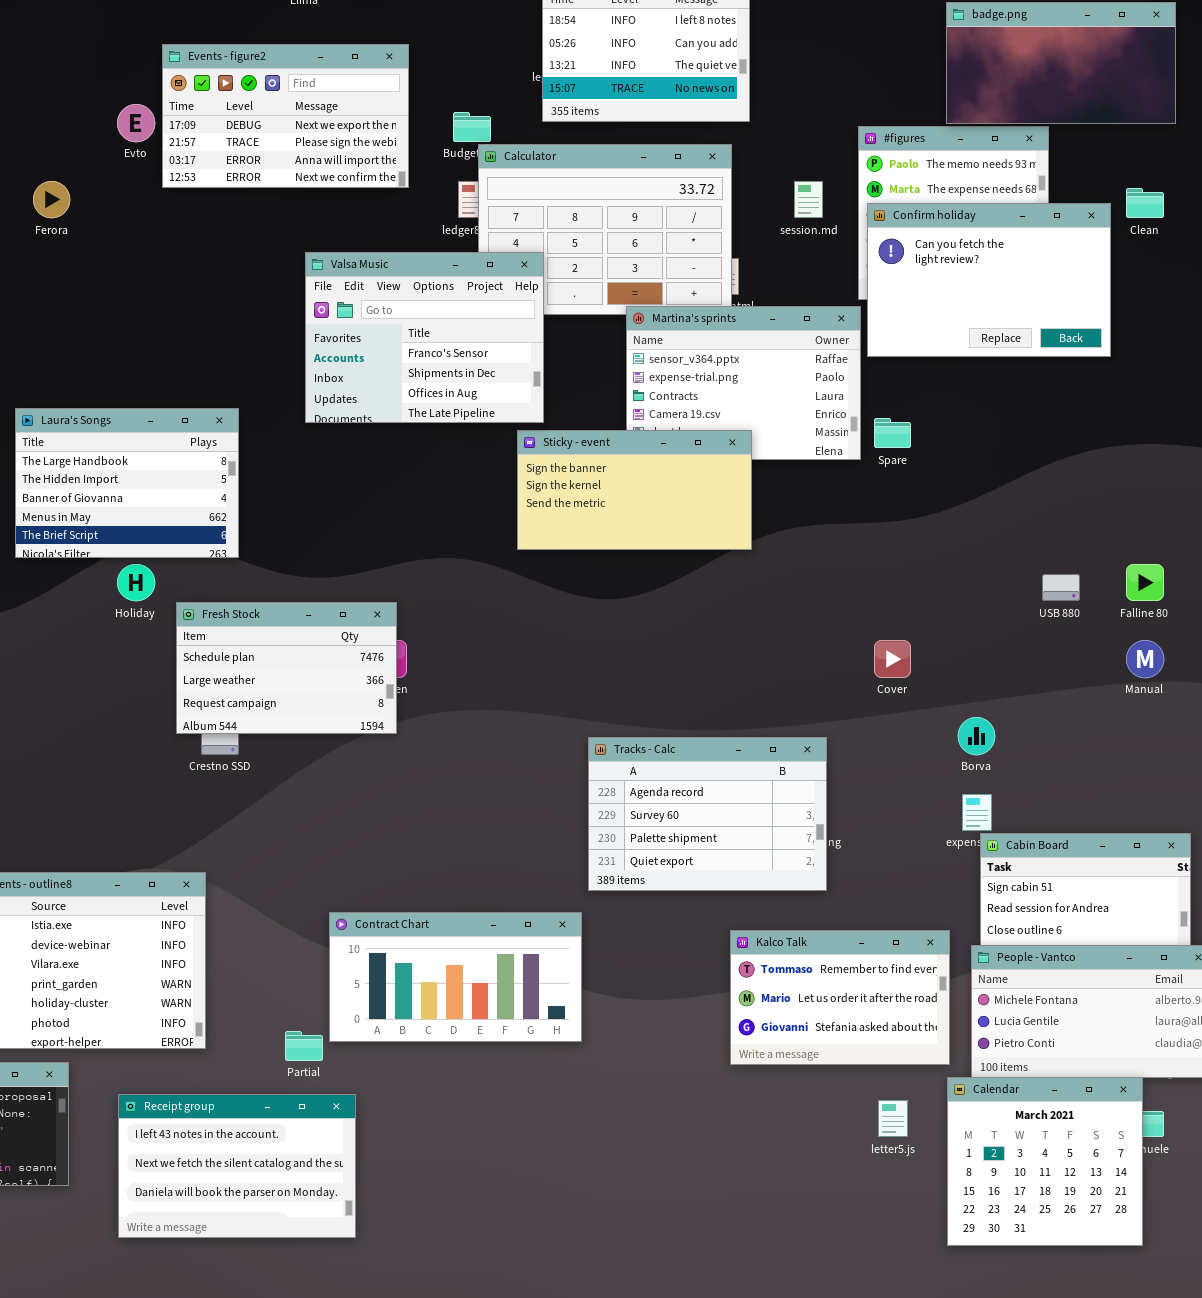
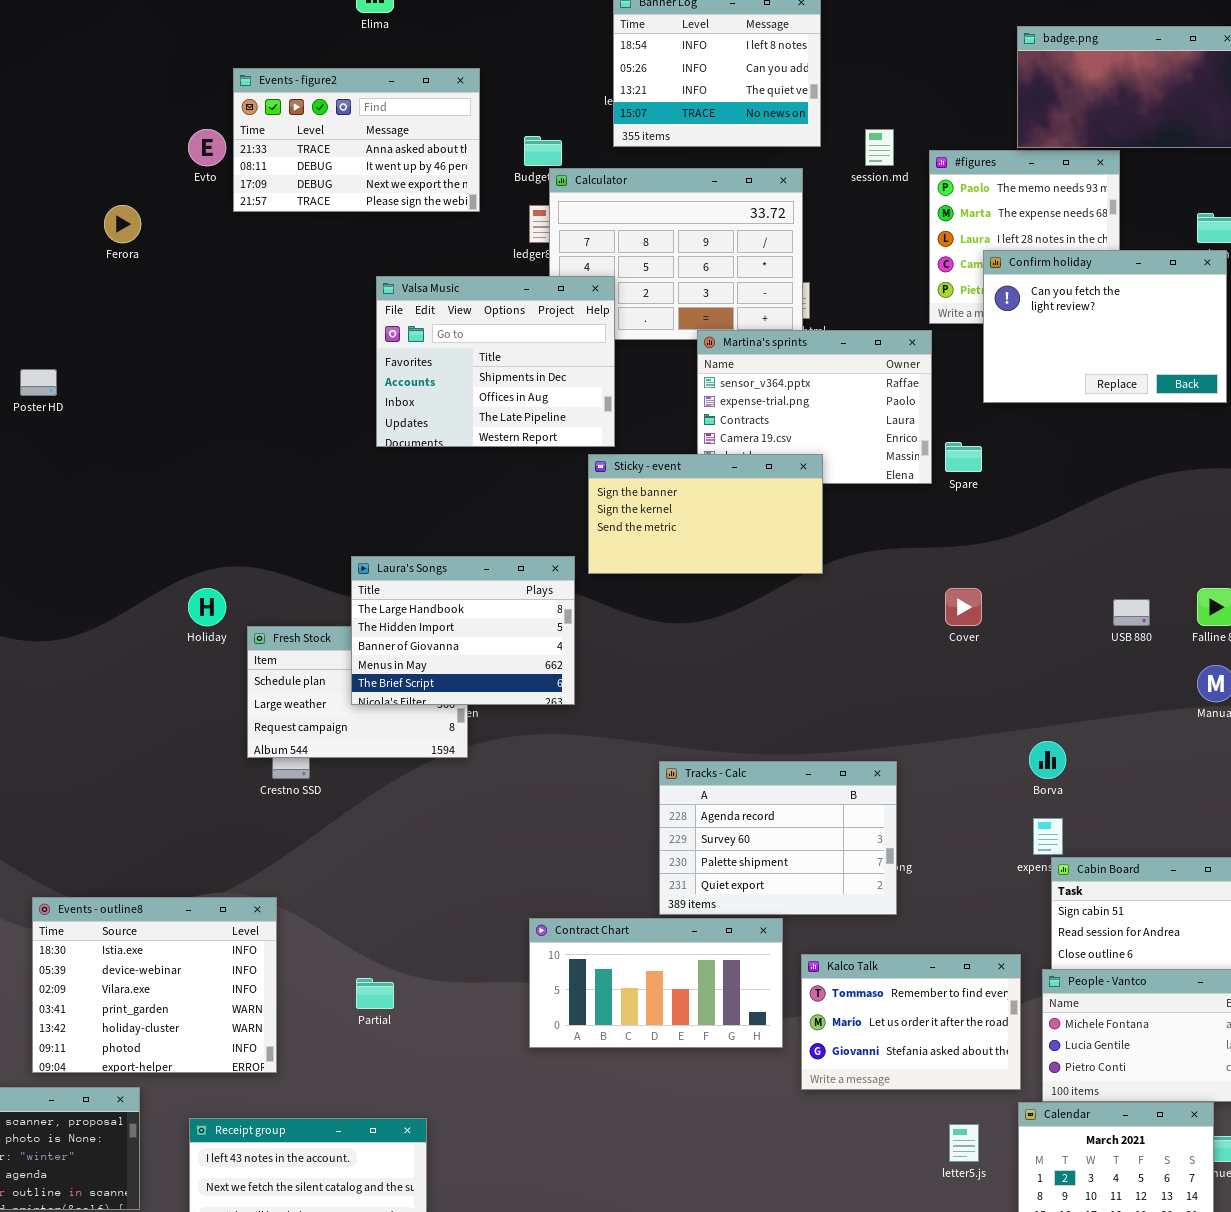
Events - figure2: [162,44,409,188] -> [233,68,480,212], scrolled up 2 rows
session.md: [794,181,823,218] -> [865,129,894,166], moved
Confirm holiday: [867,203,1111,357] -> [983,250,1227,403], moved
Valsa Music: [305,252,544,423] -> [376,276,615,447], scrolled down 1 row
Laura's Songs: [15,408,239,558] -> [351,556,575,705], moved
Cover: [874,640,911,678] -> [945,588,982,626], moved
Contract Chart: [329,912,582,1042] -> [529,918,783,1048], moved
Partial: [285,1031,323,1061] -> [356,978,394,1009], moved

